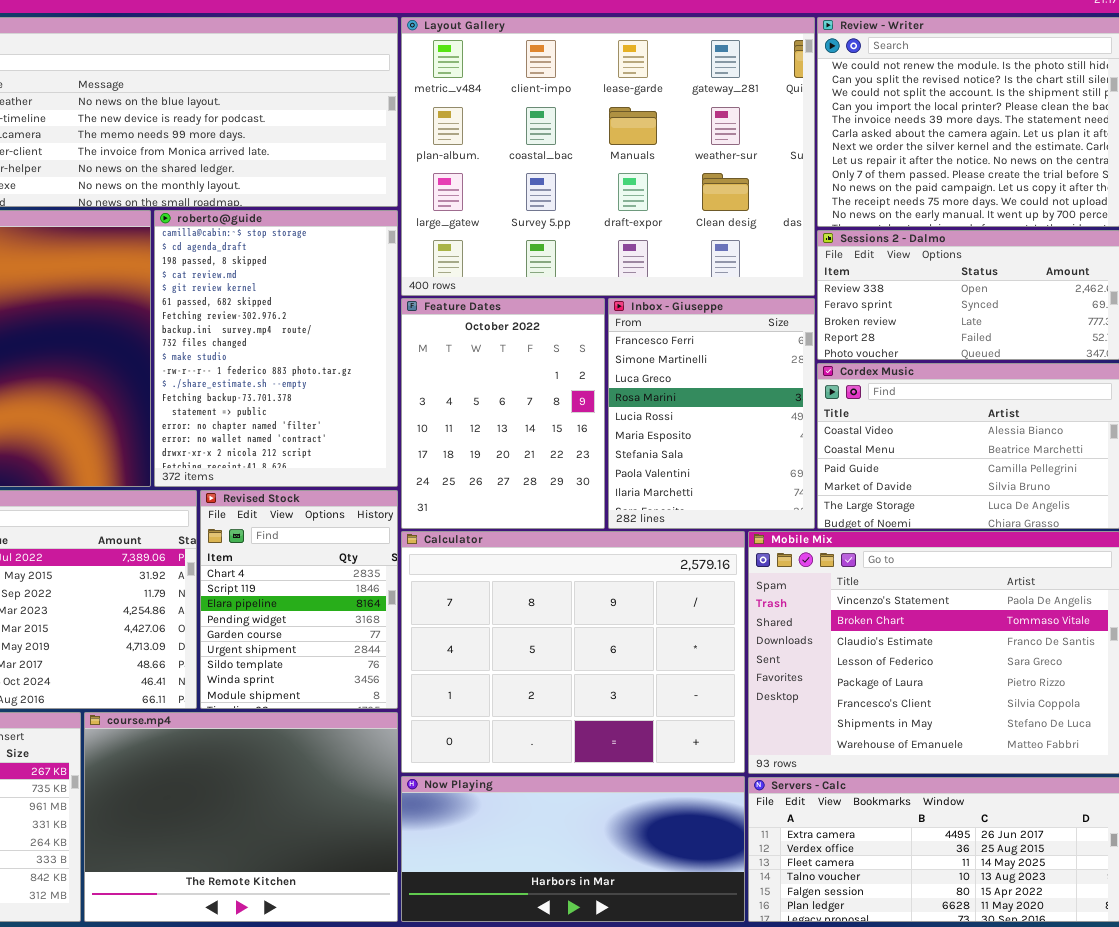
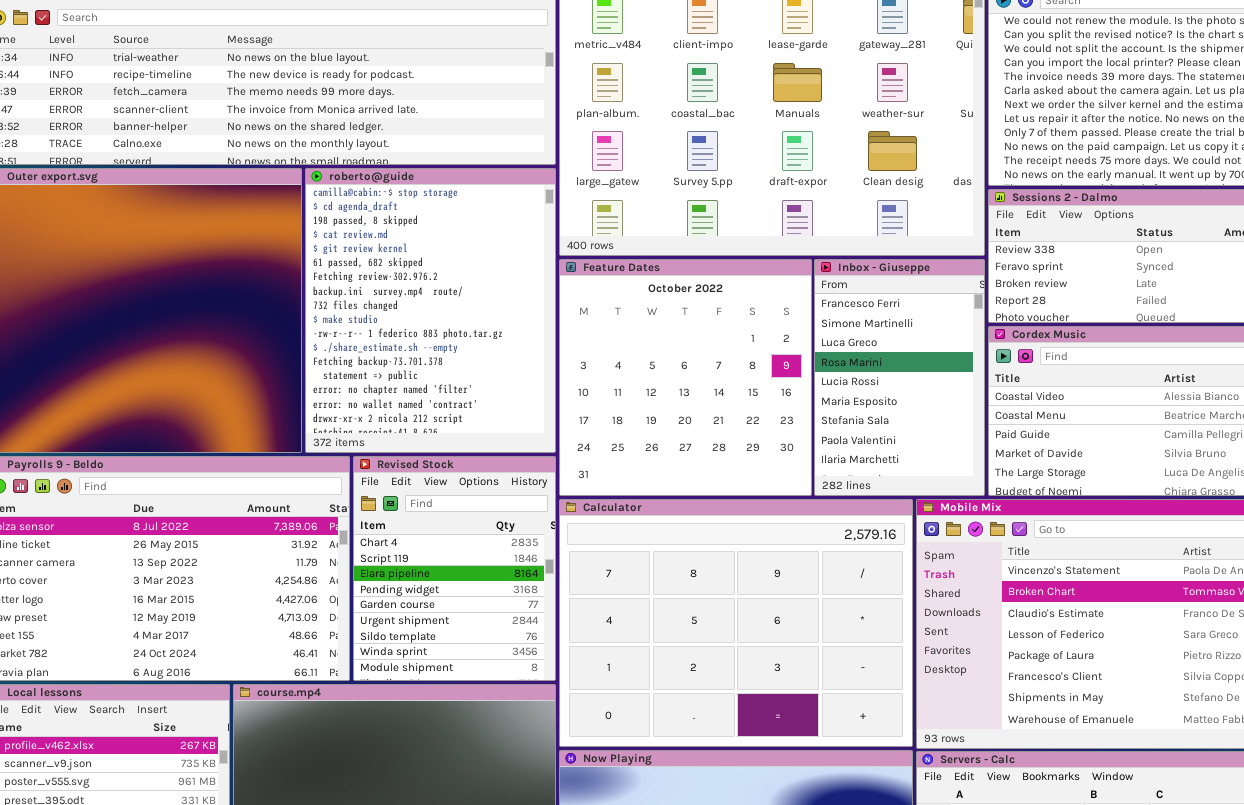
Feature Dates: [401,298,605,529] -> [559,259,812,496], resized
Inbox - Giuseppe: [608,298,815,529] -> [814,259,985,496], resized

